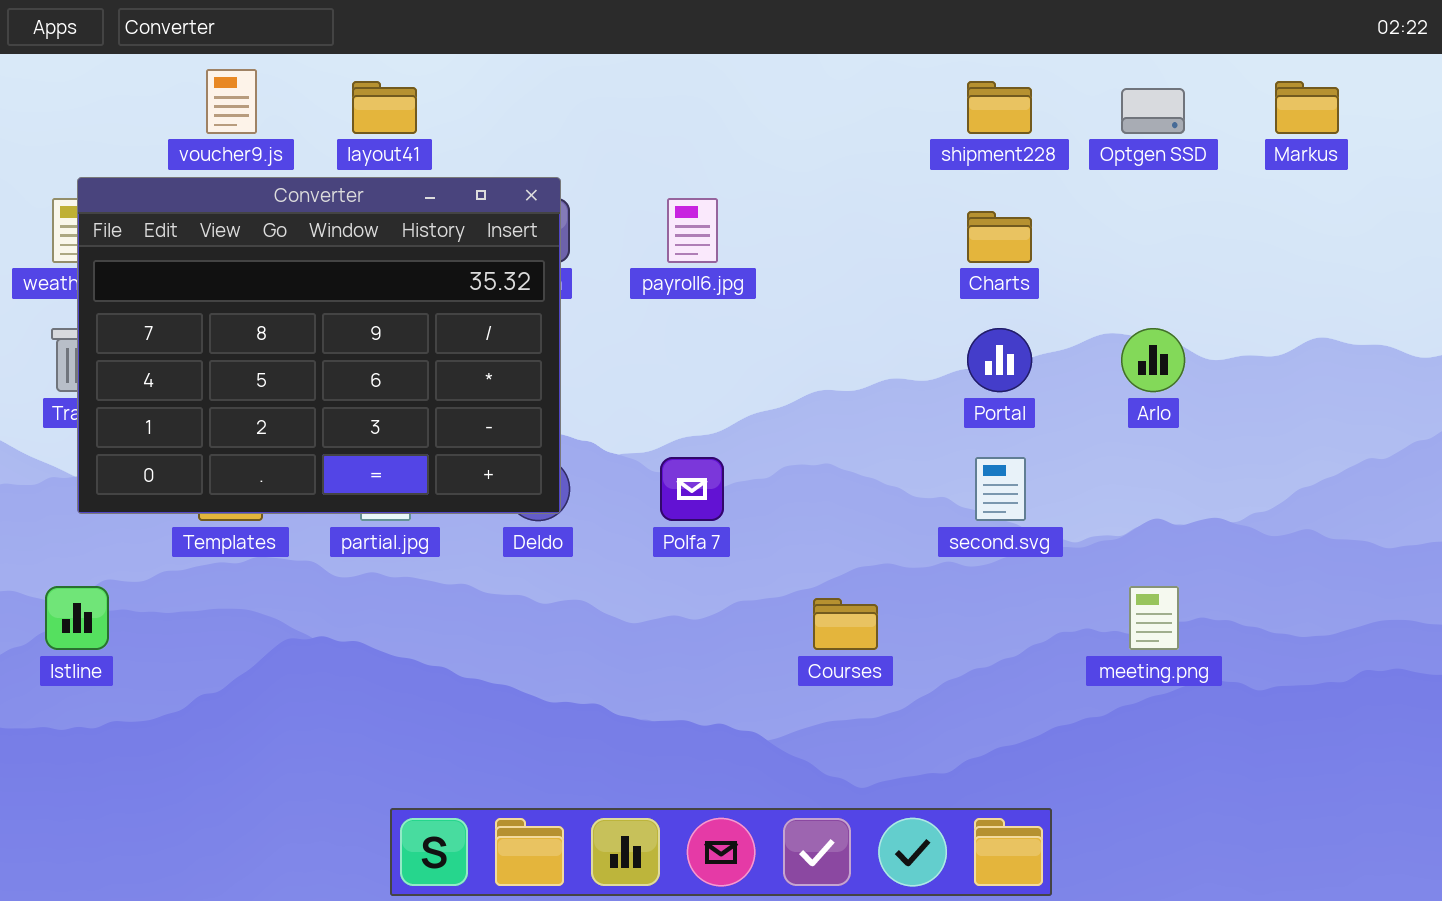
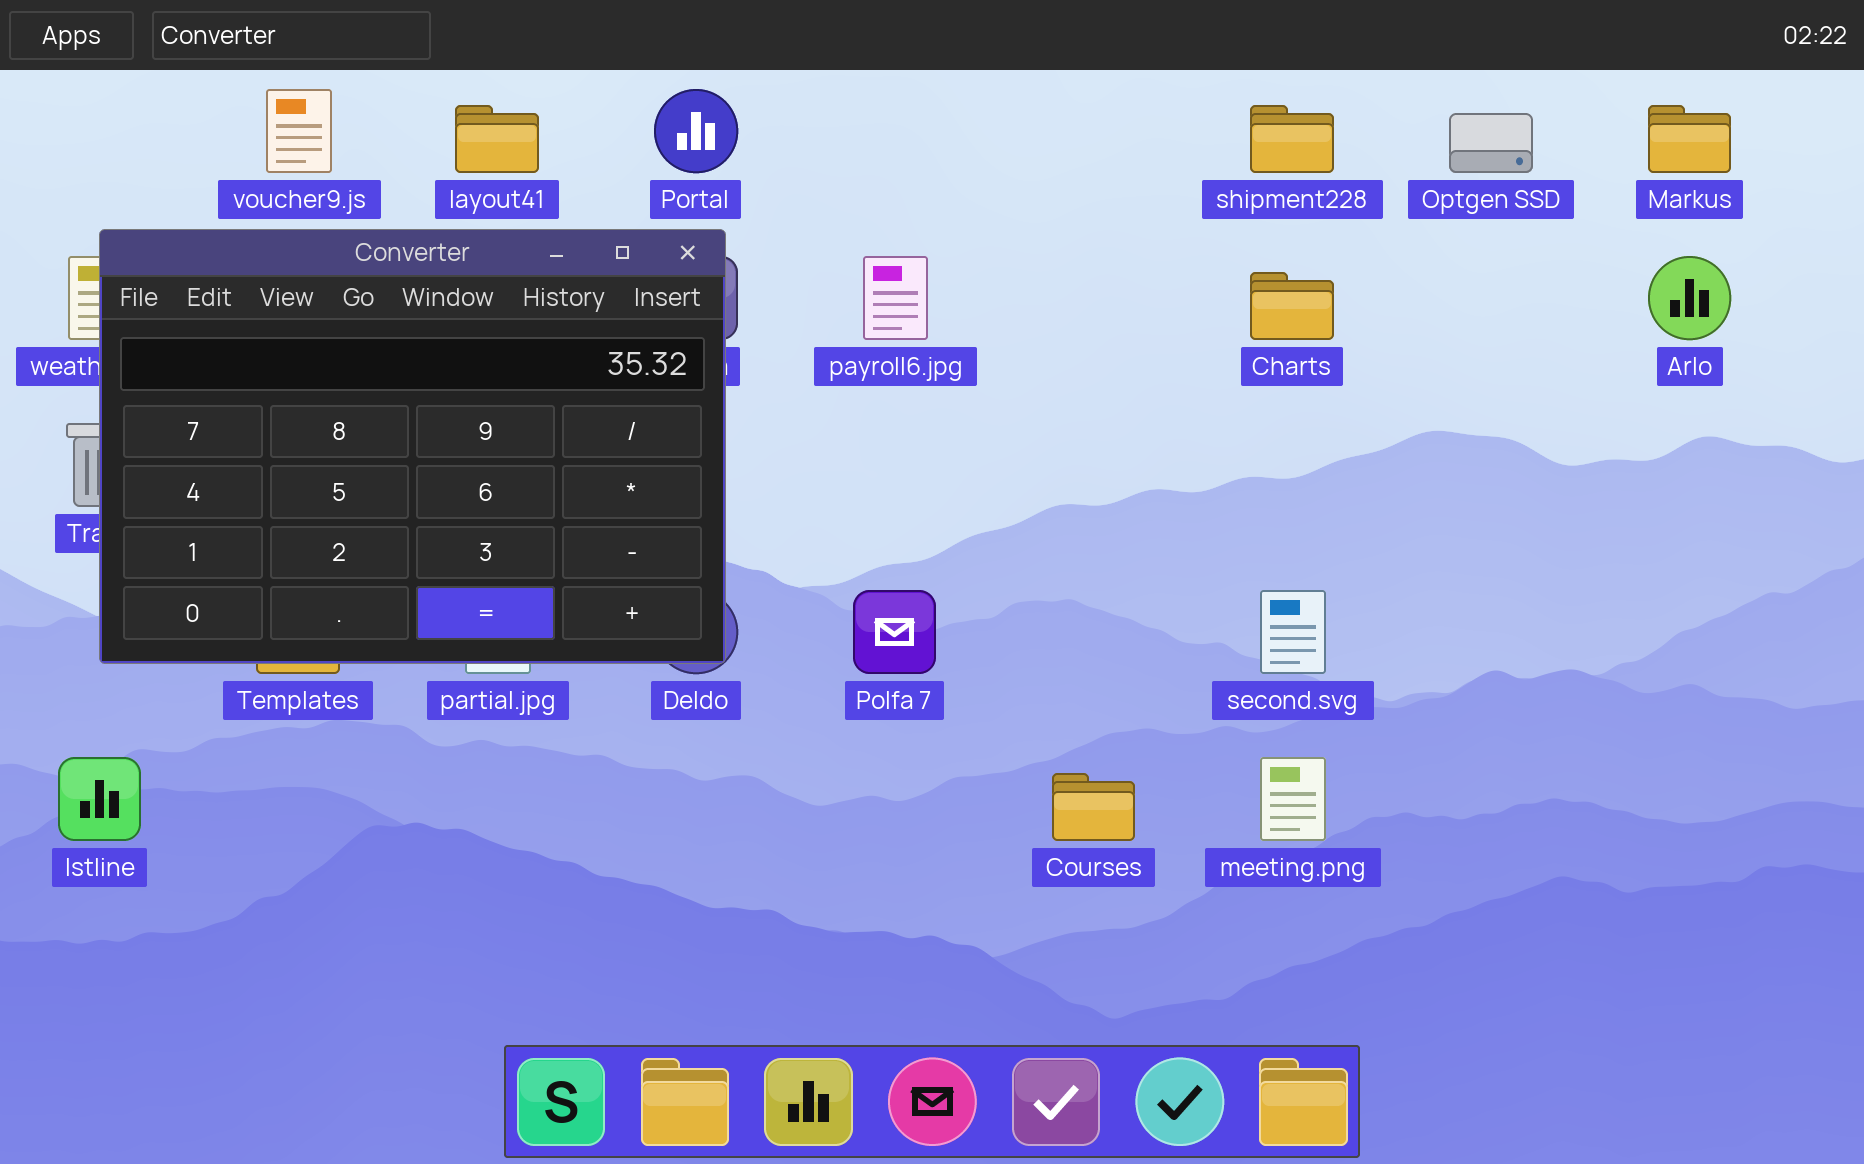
Portal: [967,328,1032,392] -> [654,89,738,173], moved
Arlo: [1121,328,1185,392] -> [1648,256,1731,340], moved
meeting.png: [1129,586,1179,650] -> [1260,757,1326,841], moved

